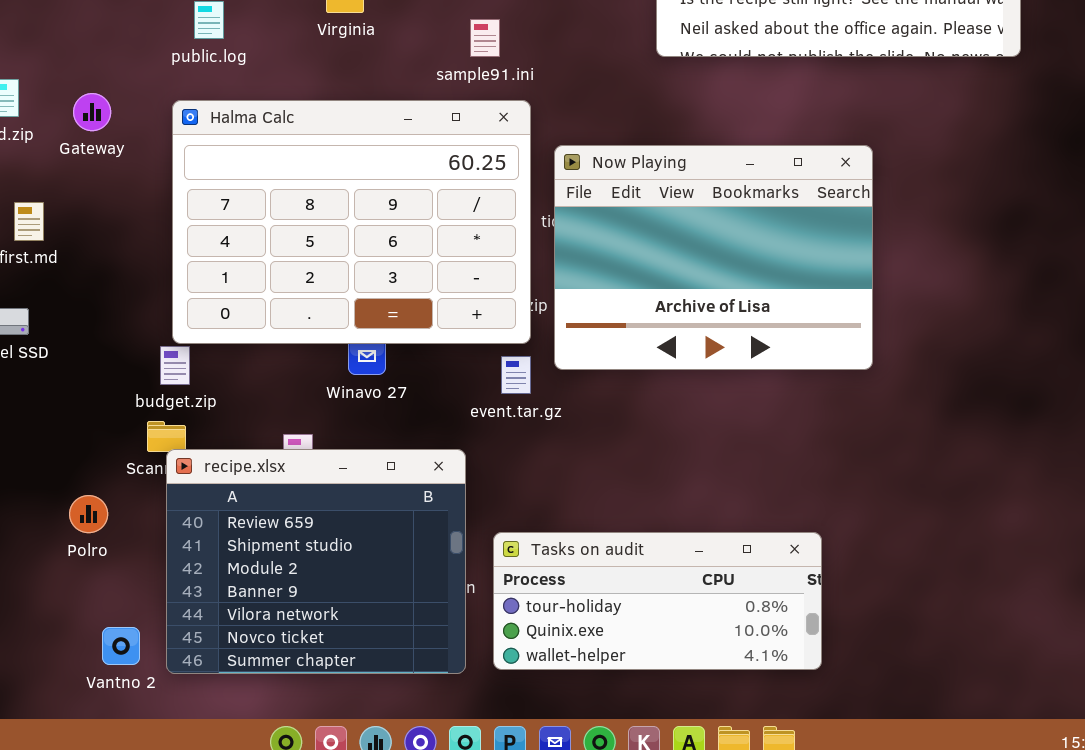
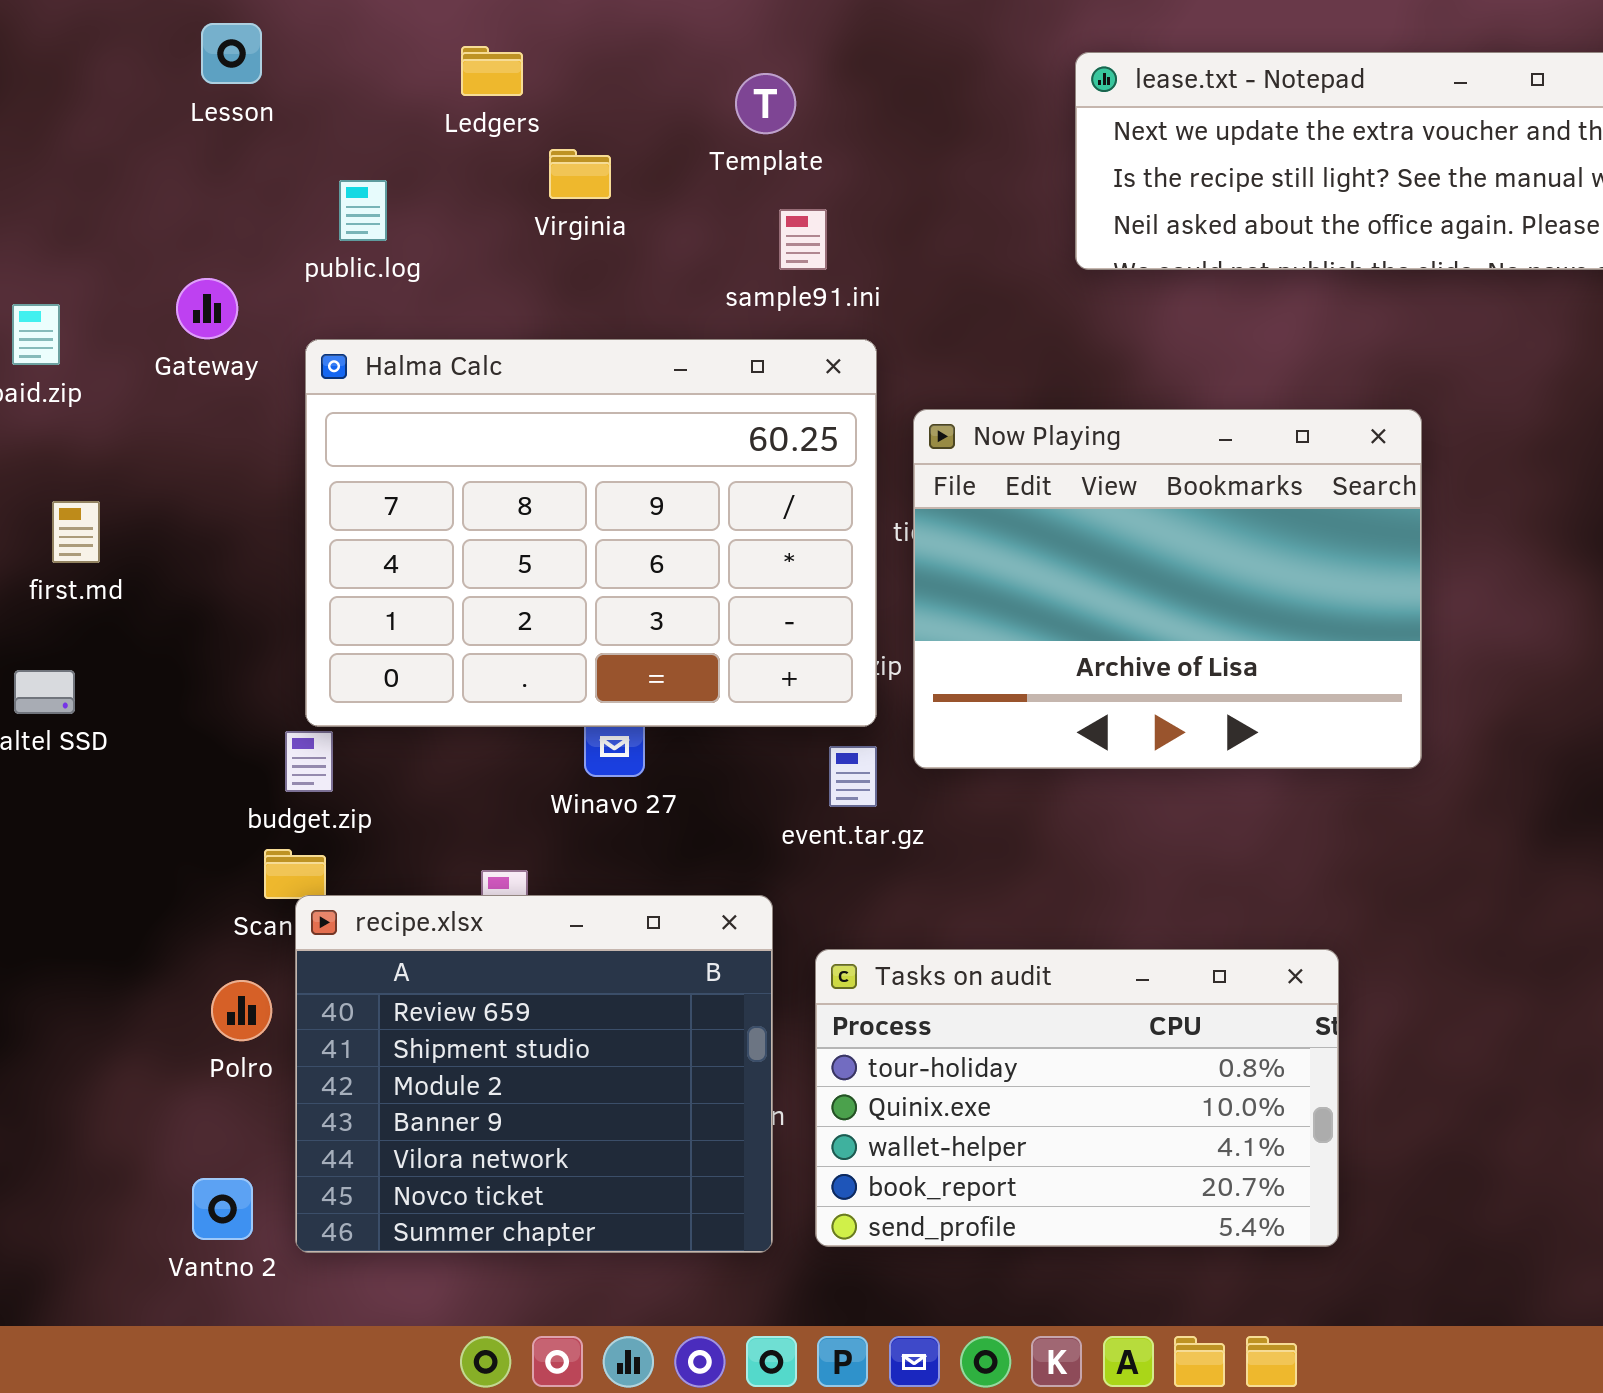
Gateway: [73,93,111,131] -> [176,278,238,339], moved
Polro: [69,495,108,533] -> [211,980,272,1041], moved
Tasks on audit: [493,532,822,670] -> [815,949,1339,1247], resized

